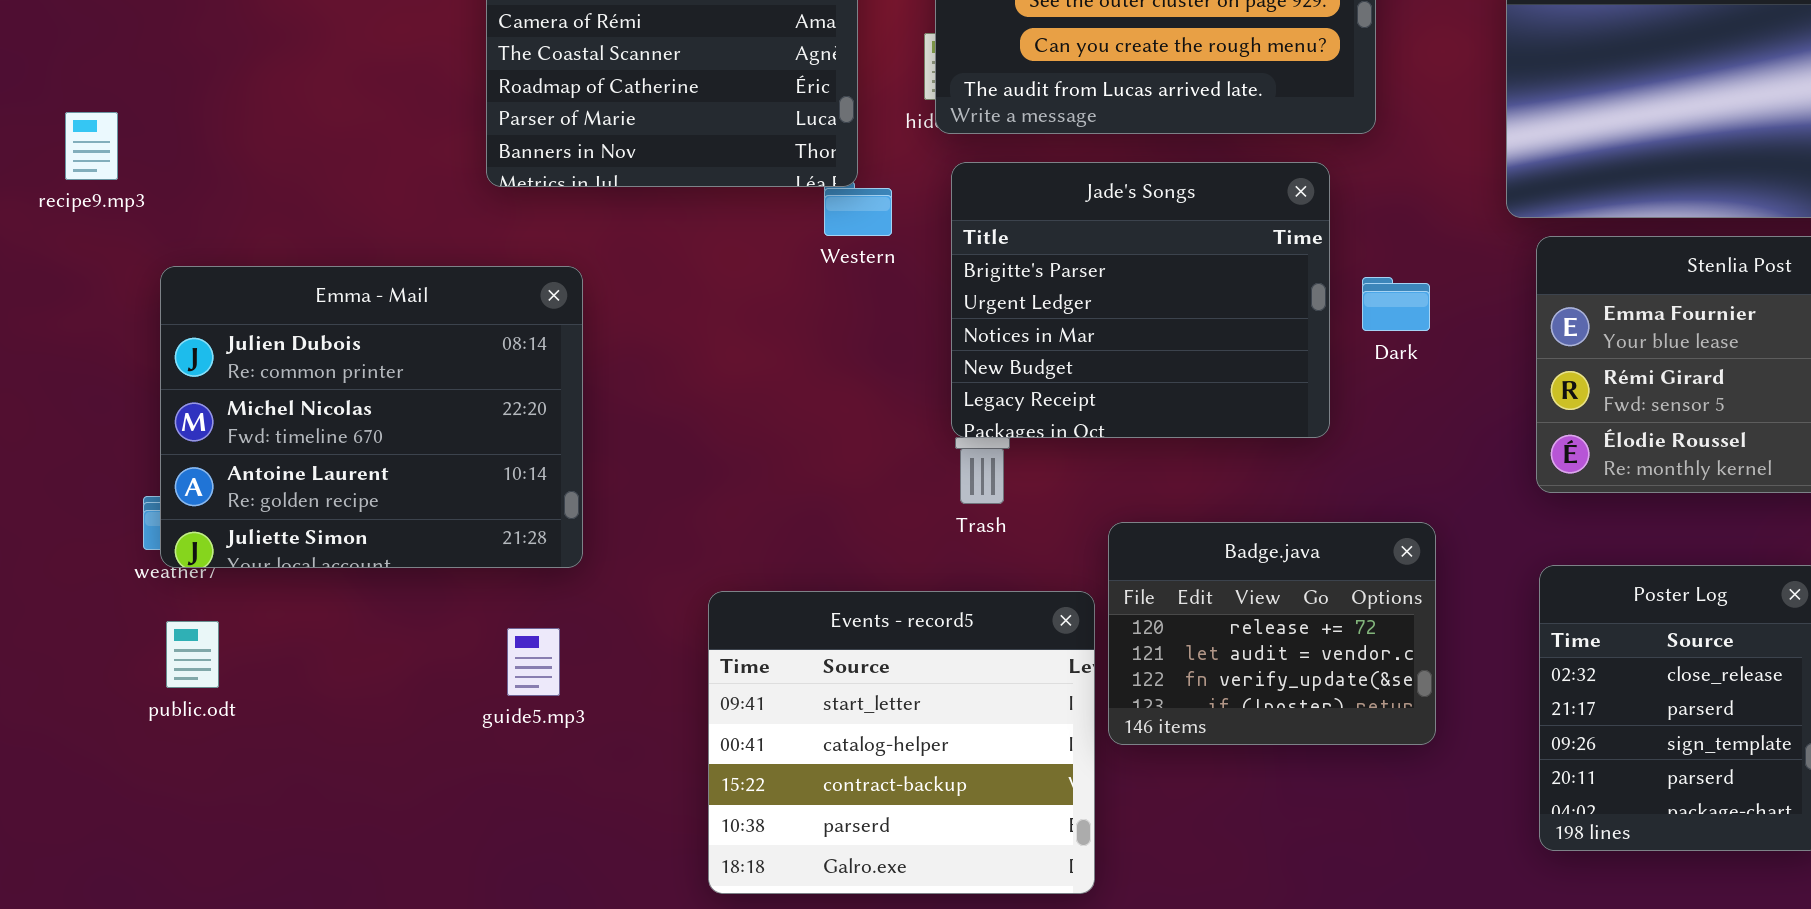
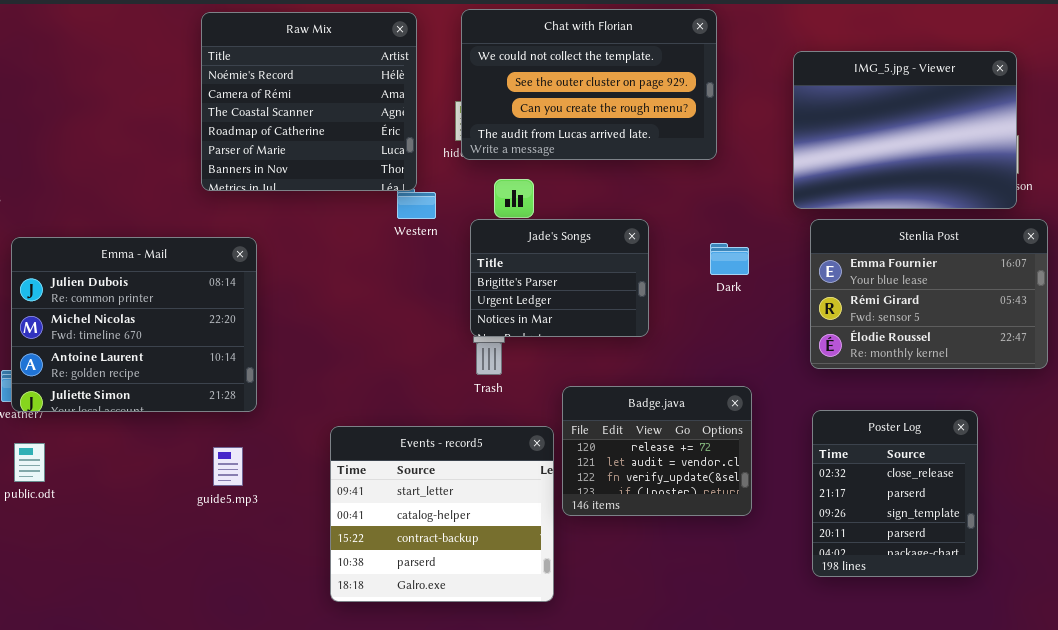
Jade's Songs: [951,162,1330,438] -> [470,219,649,337], resized

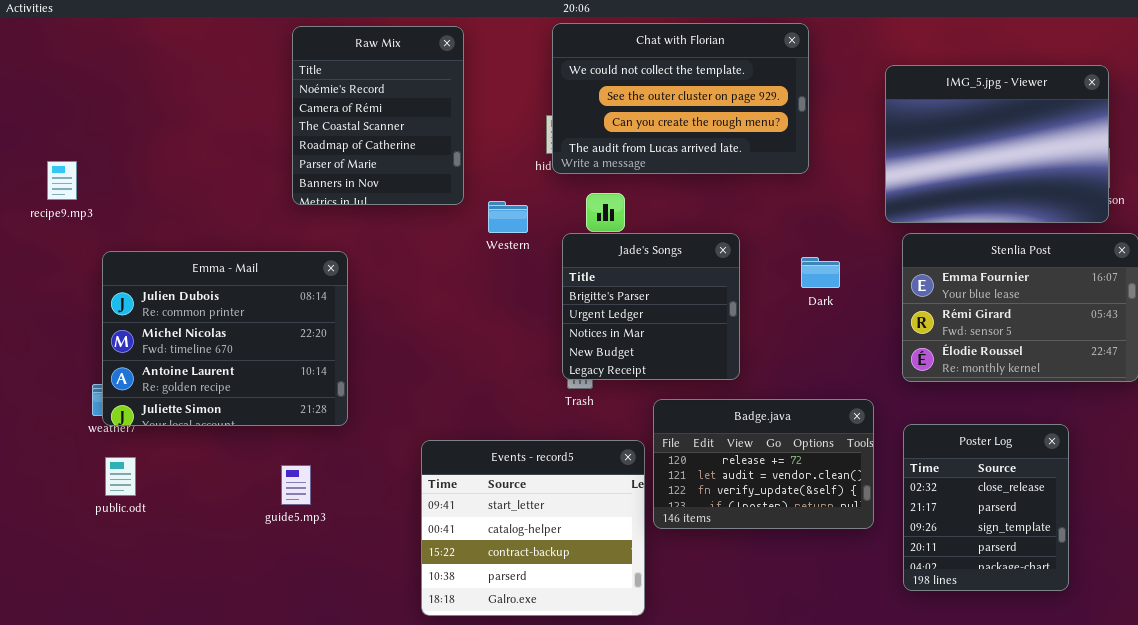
Raw Mix: [201,12,417,191] -> [292,26,464,205], resized
Jade's Songs: [470,219,649,337] -> [562,233,740,380], resized
Badge.java: [562,386,752,516] -> [653,399,874,529], resized
guide5.mp3: [213,447,243,486] -> [281,465,311,505], moved

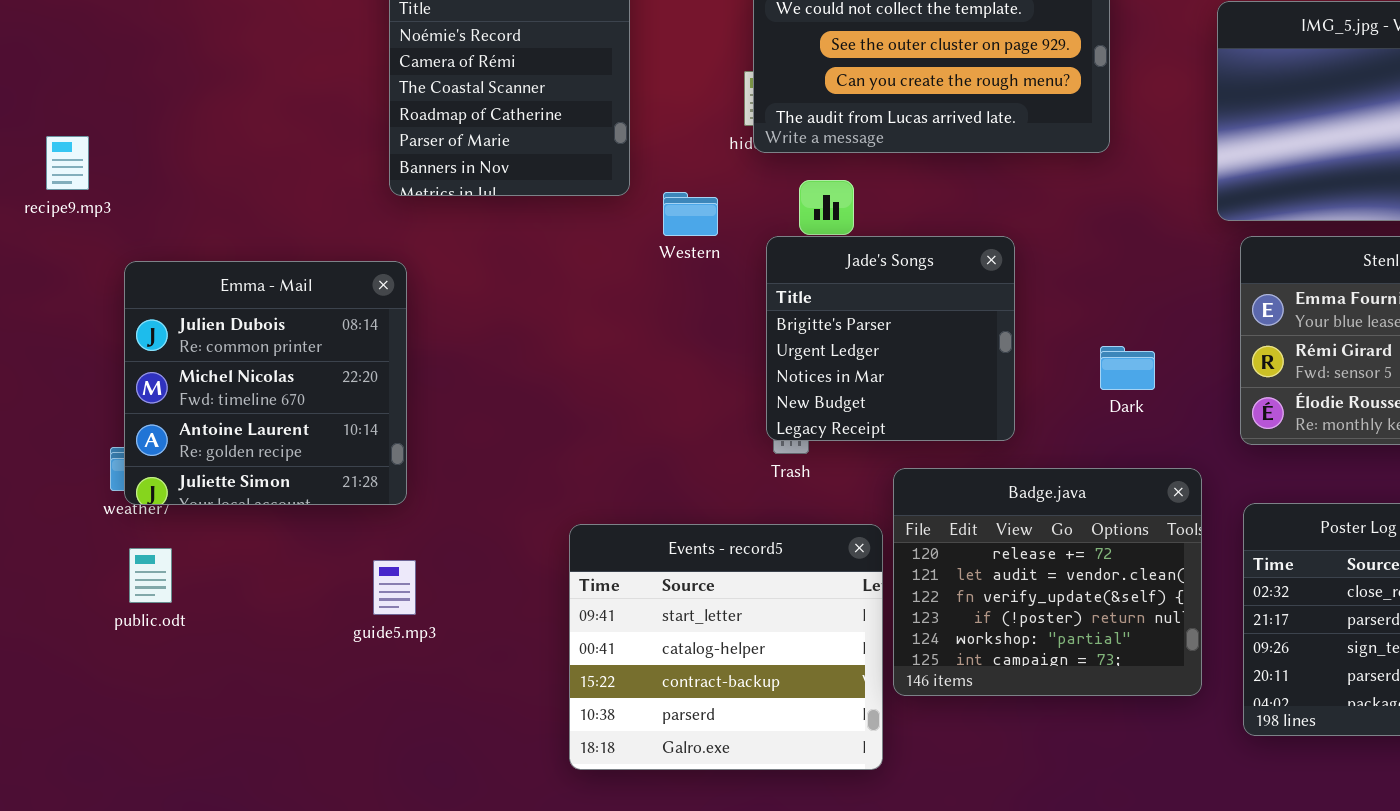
Emma - Mail: [102,251,348,426] -> [124,261,407,505], resized
Dark: [801,257,840,288] -> [1100,346,1155,390], moved
Badge.java: [653,399,874,529] -> [893,468,1202,696], resized

